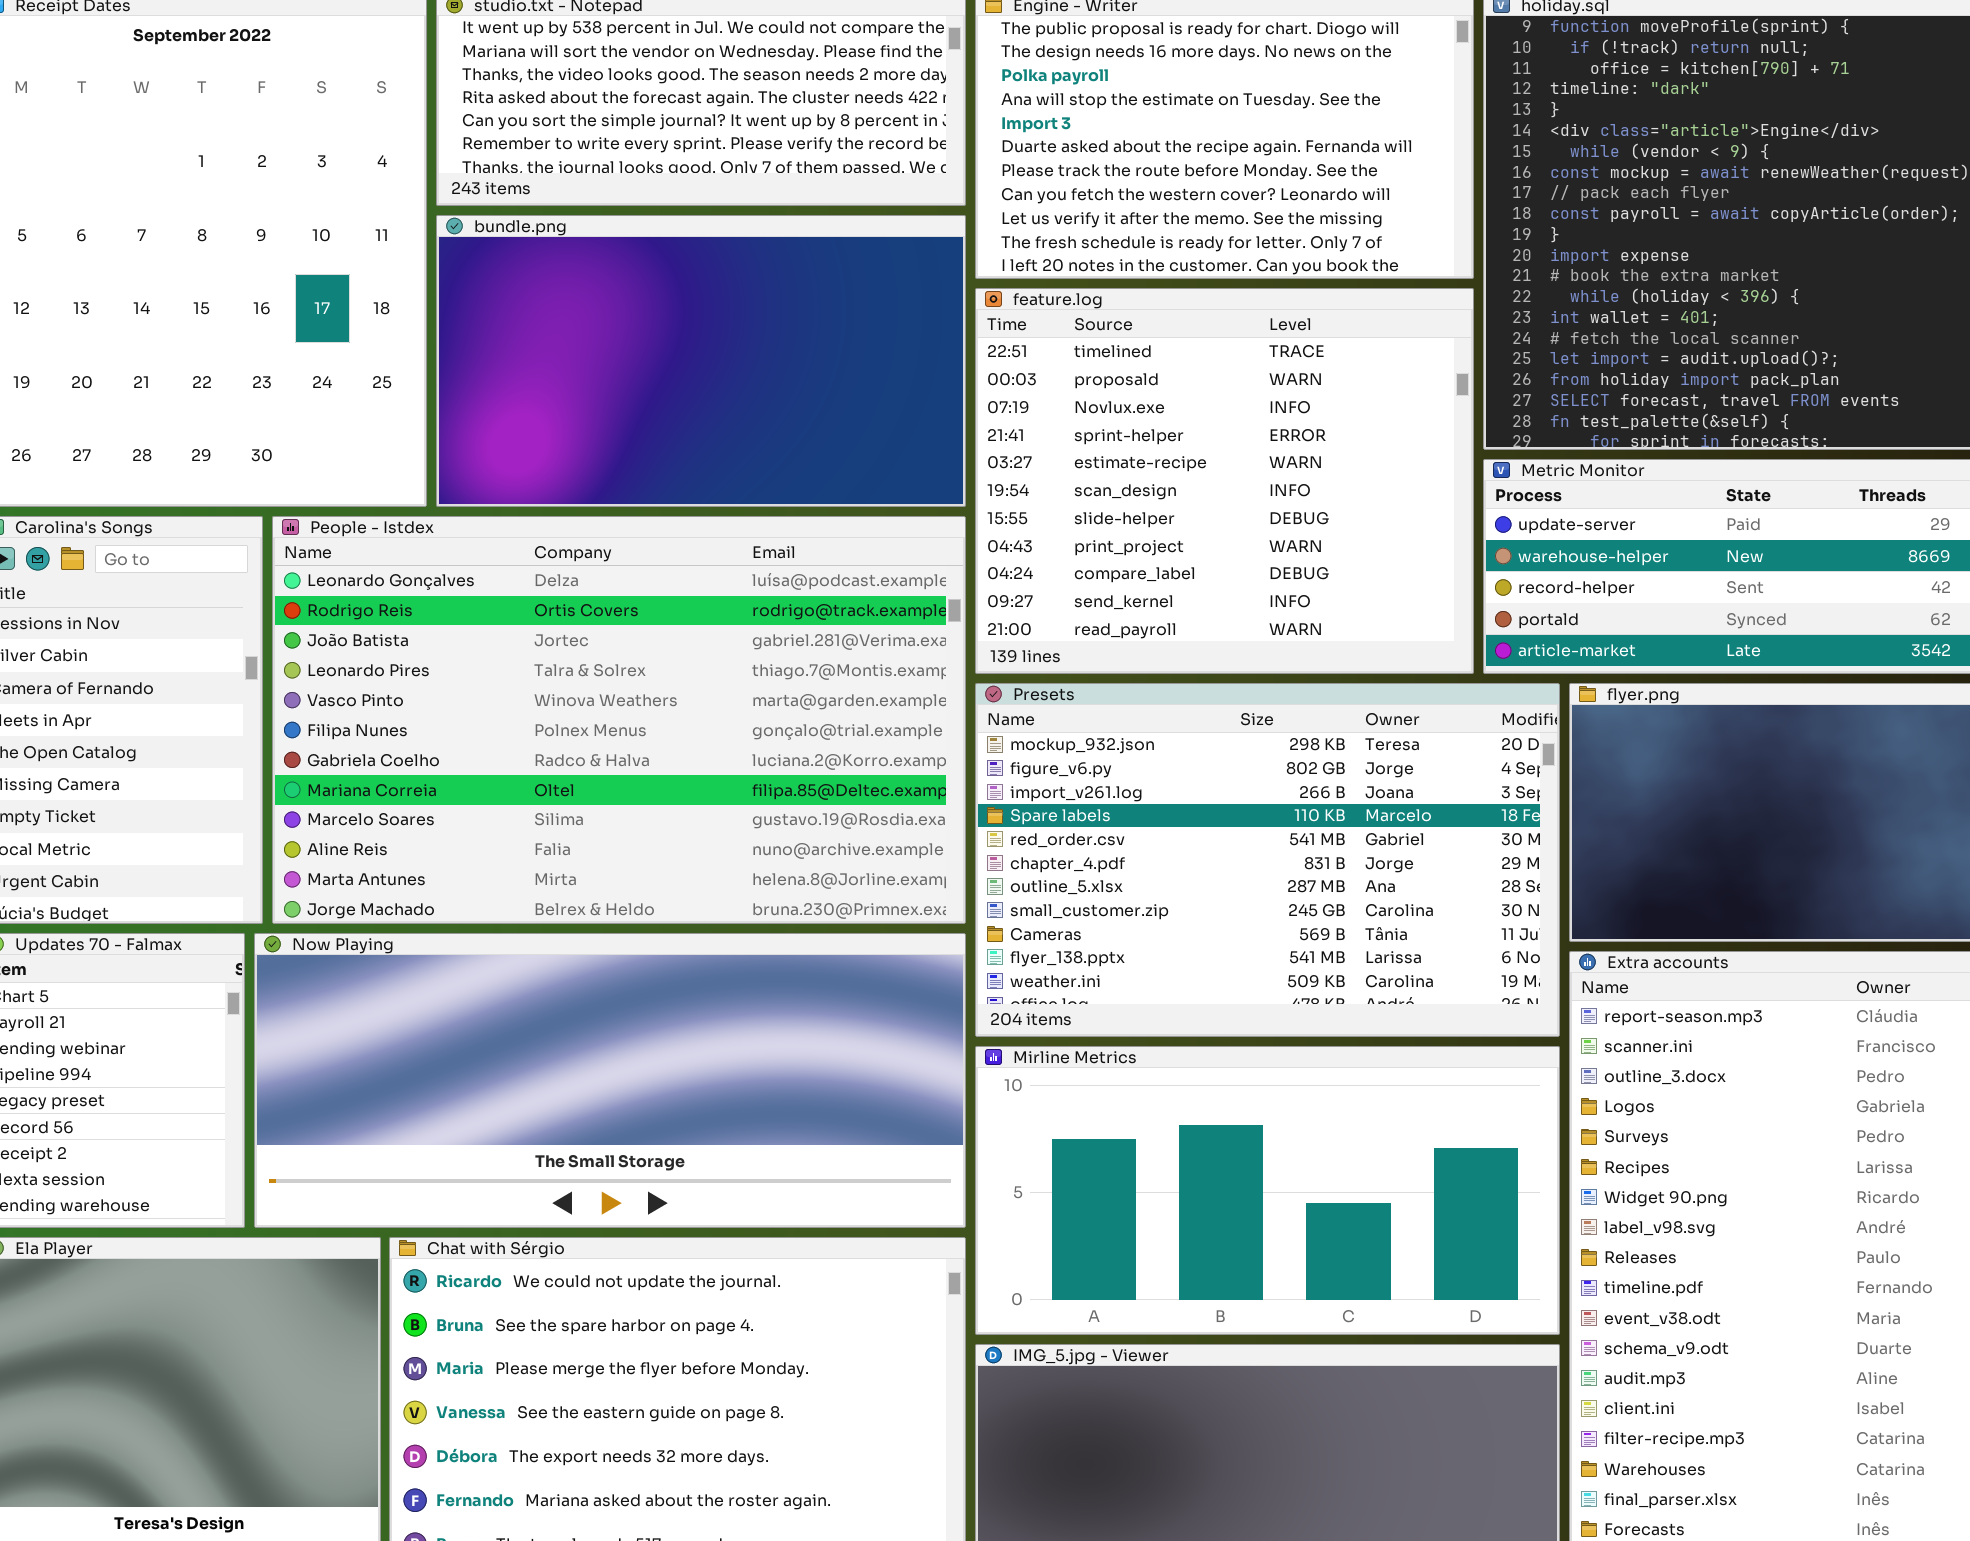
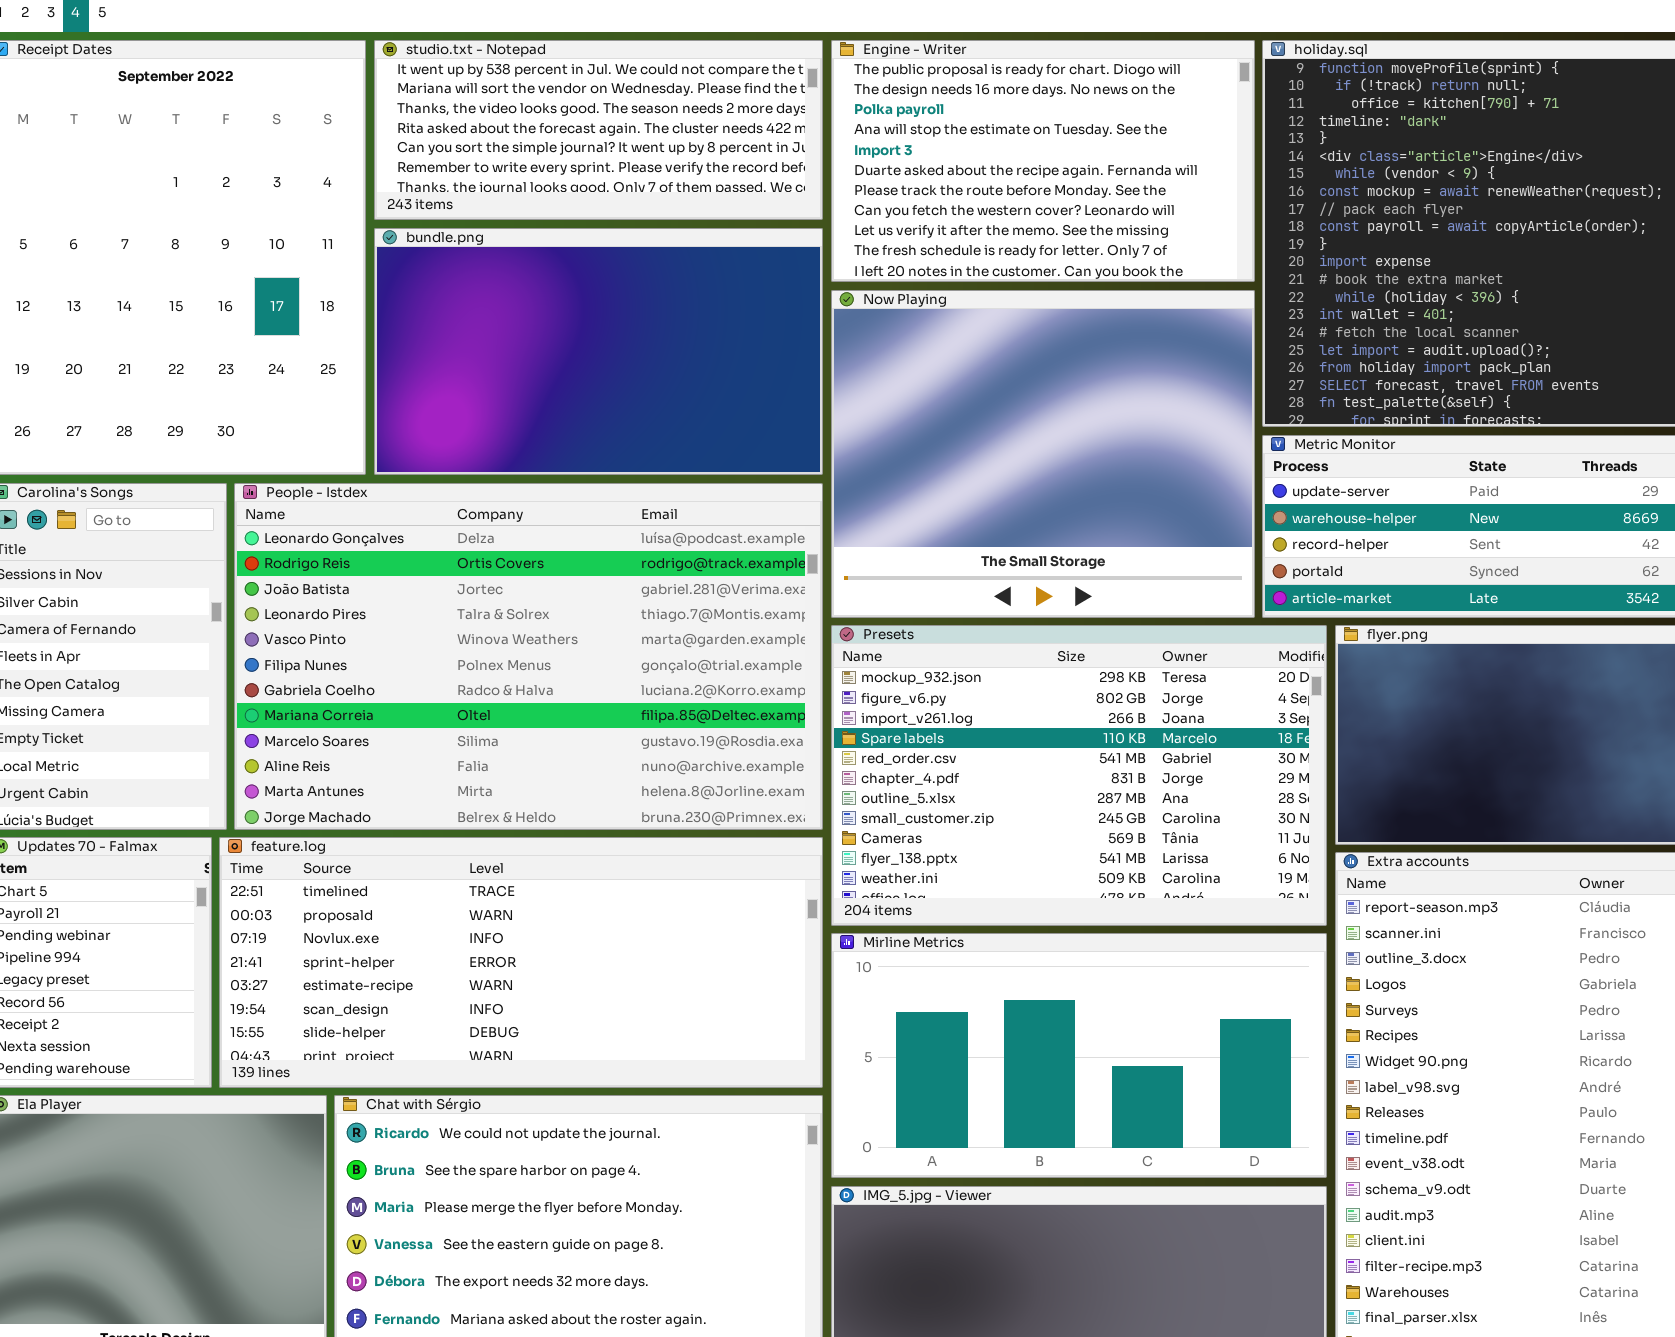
feature.log: [975,288,1474,674] -> [219,837,823,1088], moved, resized
Now Playing: [254,933,966,1228] -> [831,290,1255,618], moved, resized

